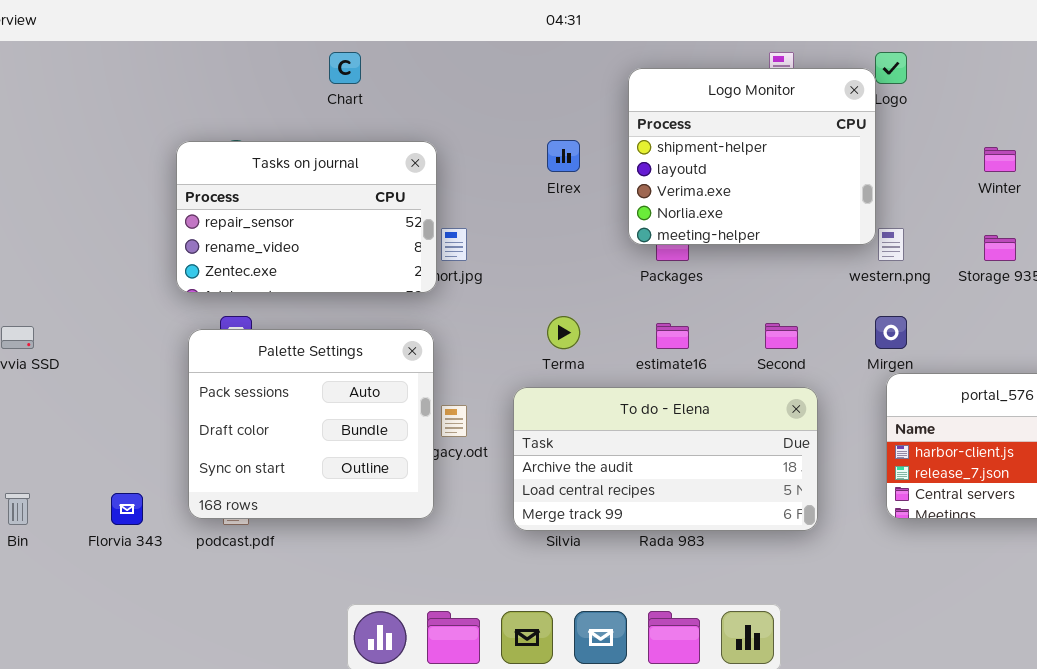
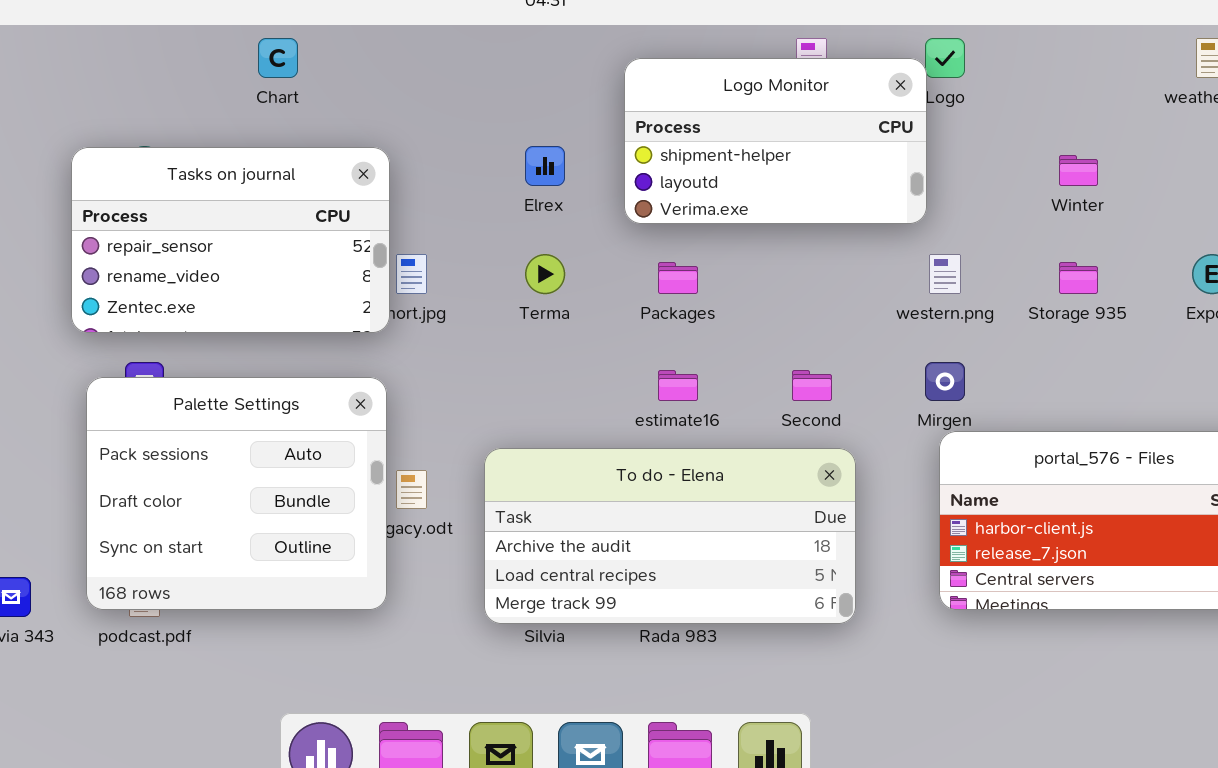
Logo Monitor: [628,68,876,245] -> [624,58,927,224], resized
Terma: [547,316,580,349] -> [525,254,565,294], moved

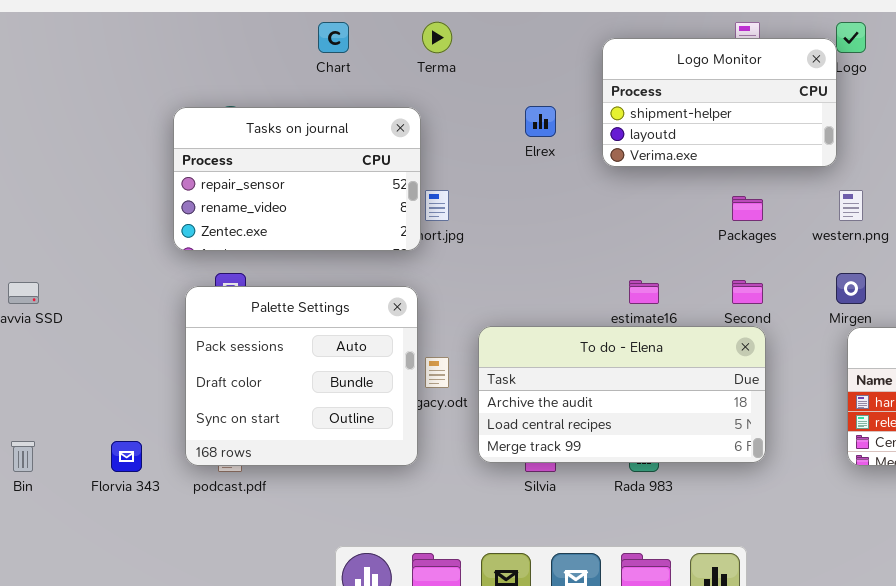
Terma: [525,254,565,294] -> [422,22,452,53], moved
Packages: [658,262,698,294] -> [732,196,763,221], moved
To do - Elena: [484,448,856,624] -> [478,326,766,463], moved

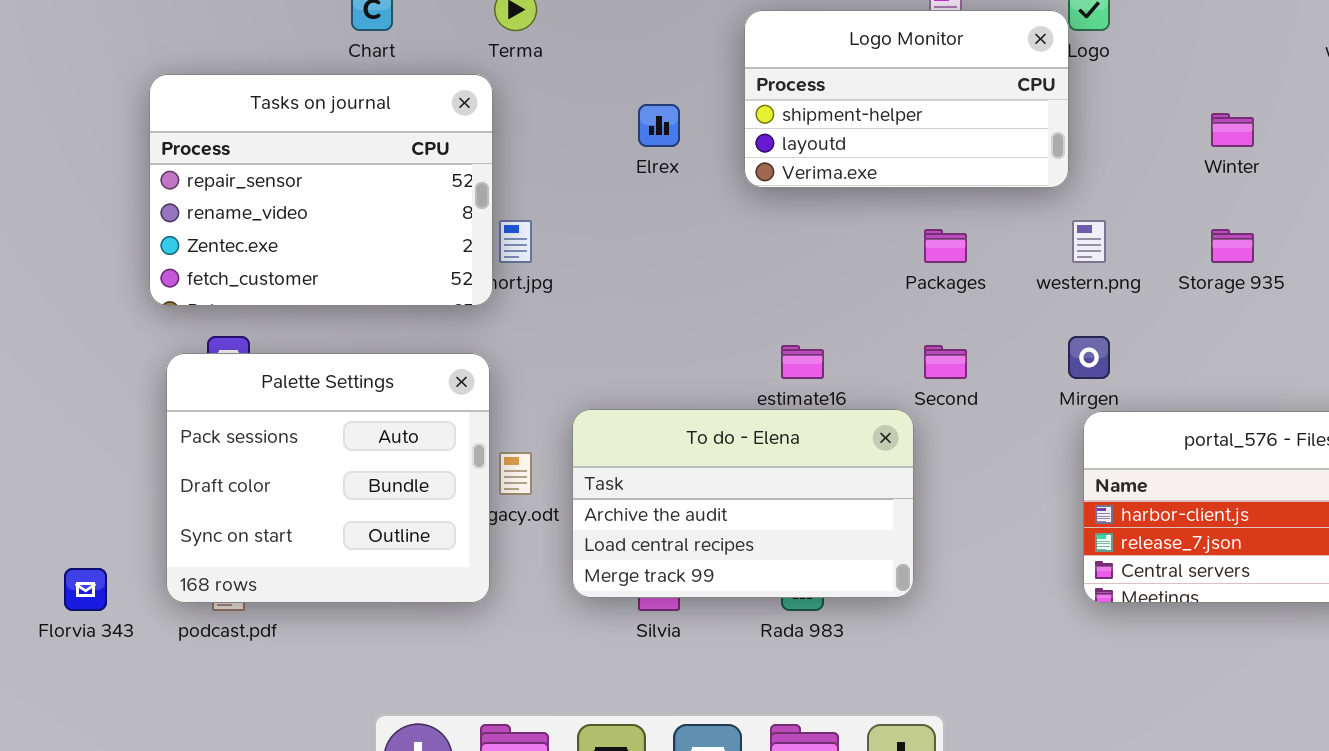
Tasks on journal: [173,107,421,251] -> [149,74,493,306], resized
To do - Elena: [478,326,766,463] -> [572,409,914,598], resized

